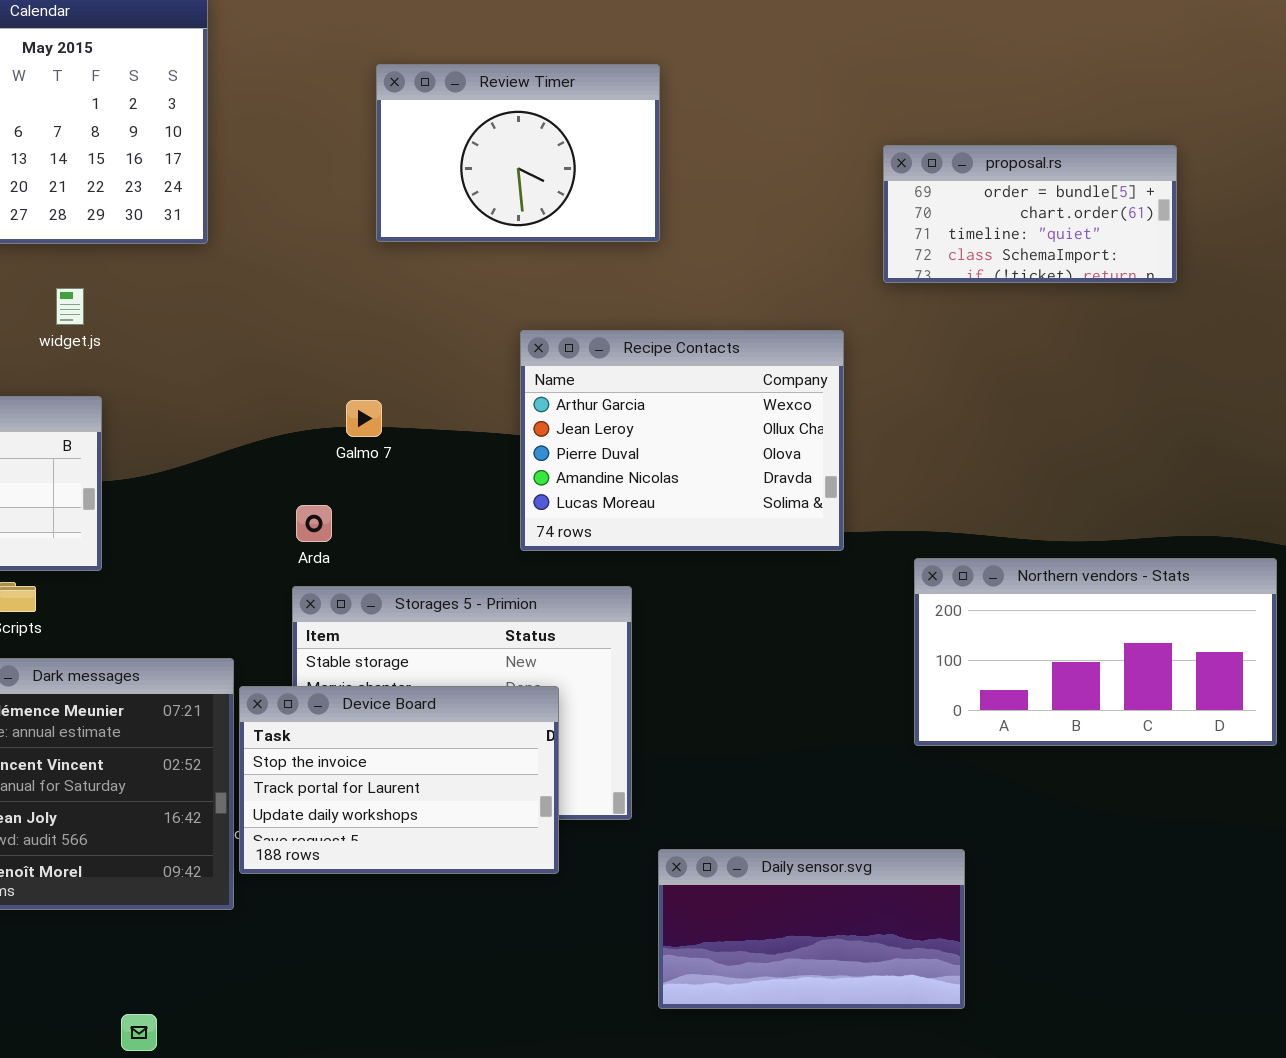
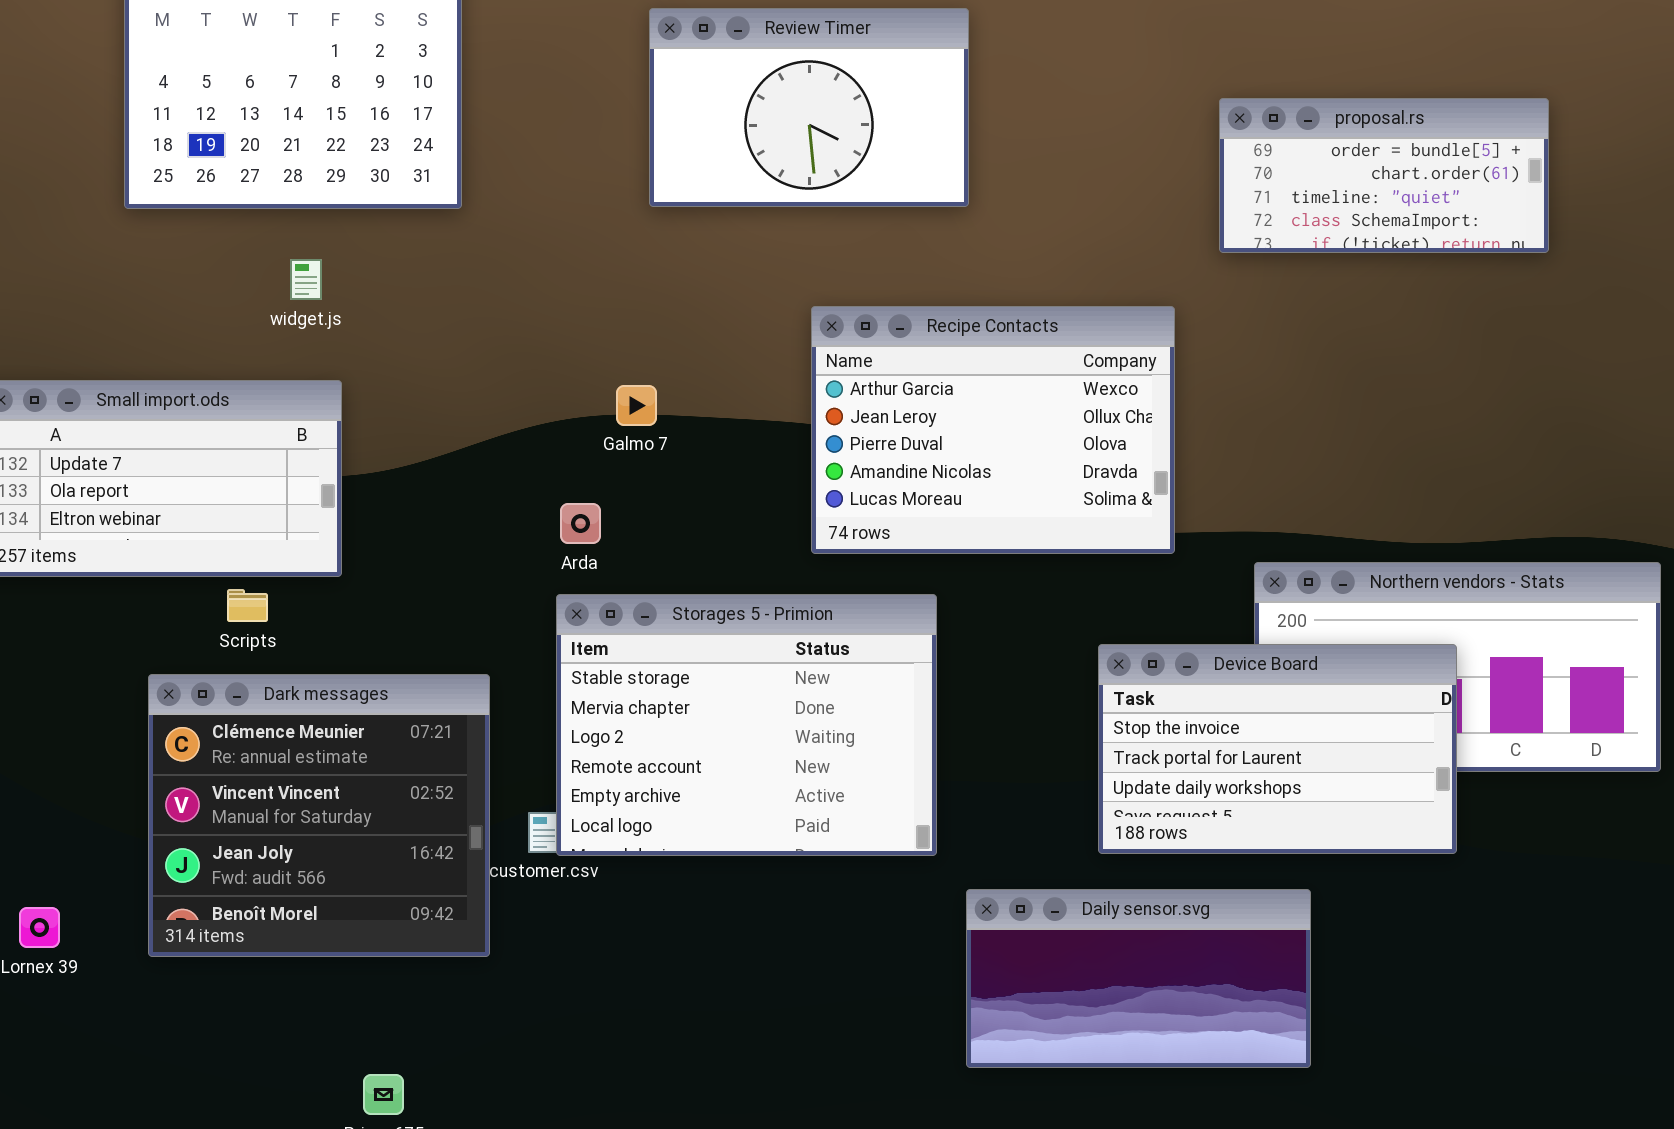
Device Board: [239,686,559,874] -> [1098,644,1457,854], moved

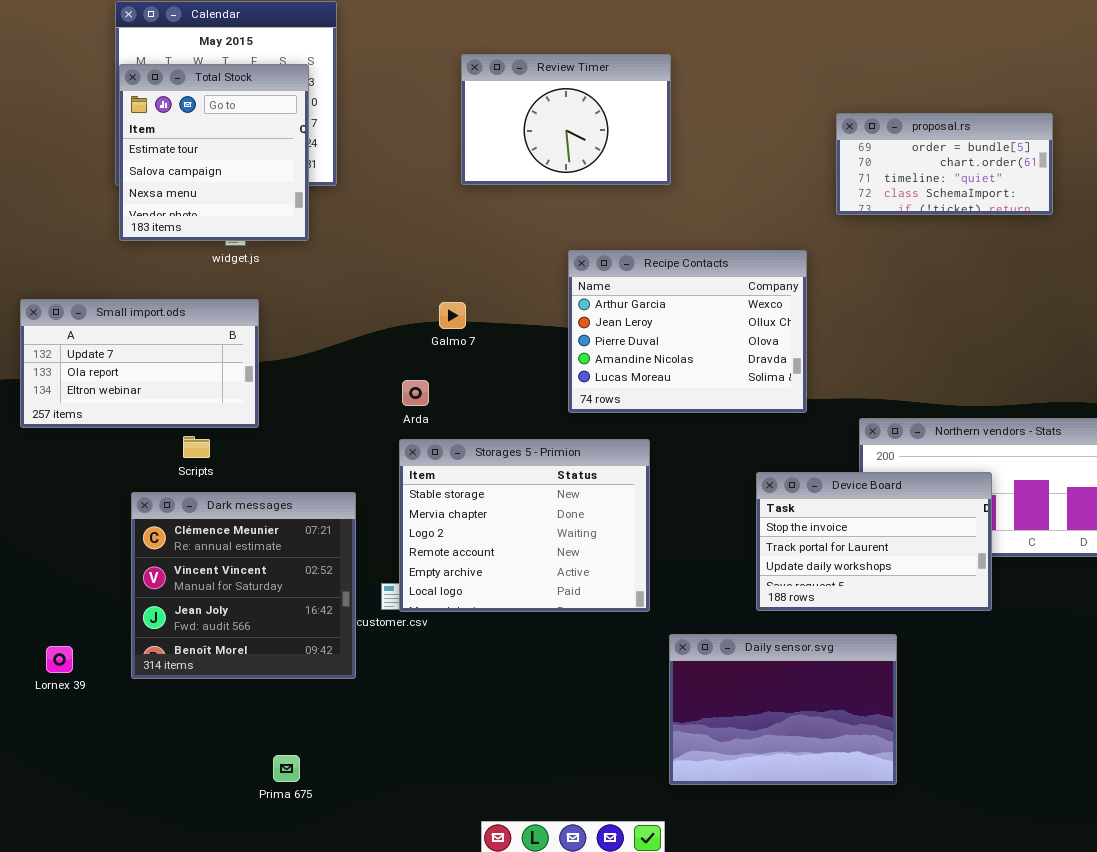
Total Stock: none -> [119,64,309,241], opened
Daily sensor.svg: [966,889,1311,1068] -> [669,634,897,785], resized

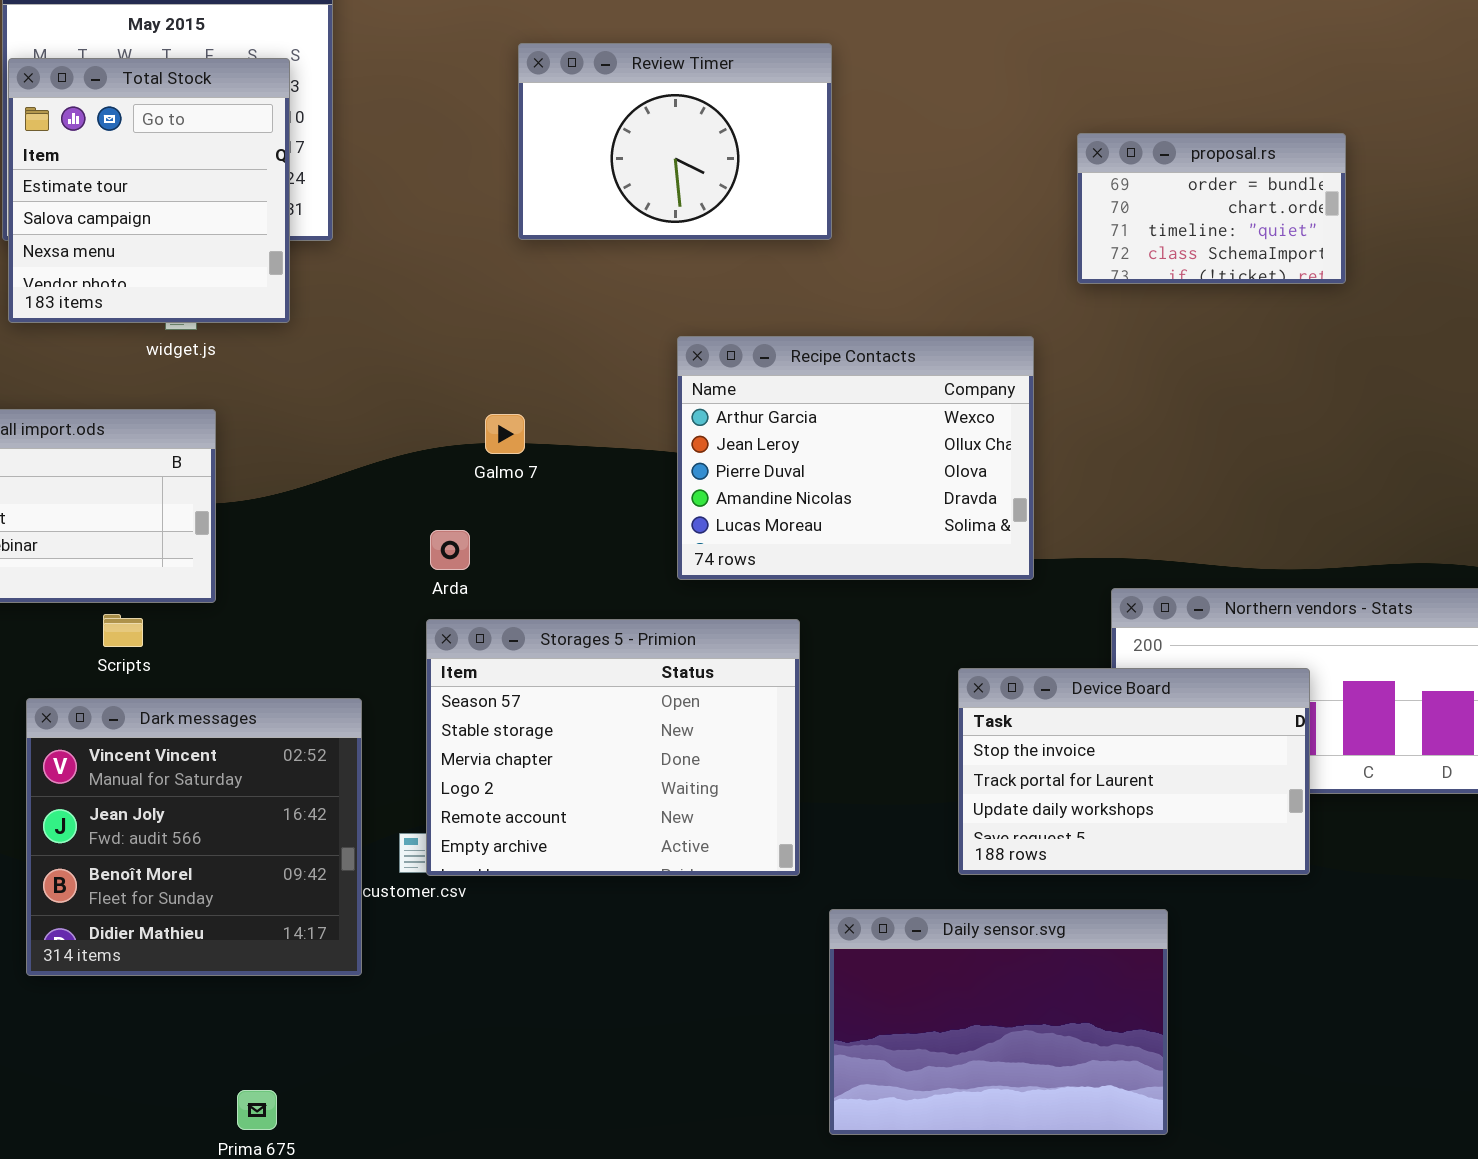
proposal.rs: [836,113,1053,215] -> [1077,133,1346,284], resized
Storages 5 - Primion: [399,439,650,612] -> [426,619,800,876], scrolled up 1 row
Dark messages: [131,492,356,679] -> [26,698,362,976], scrolled down 1 row

